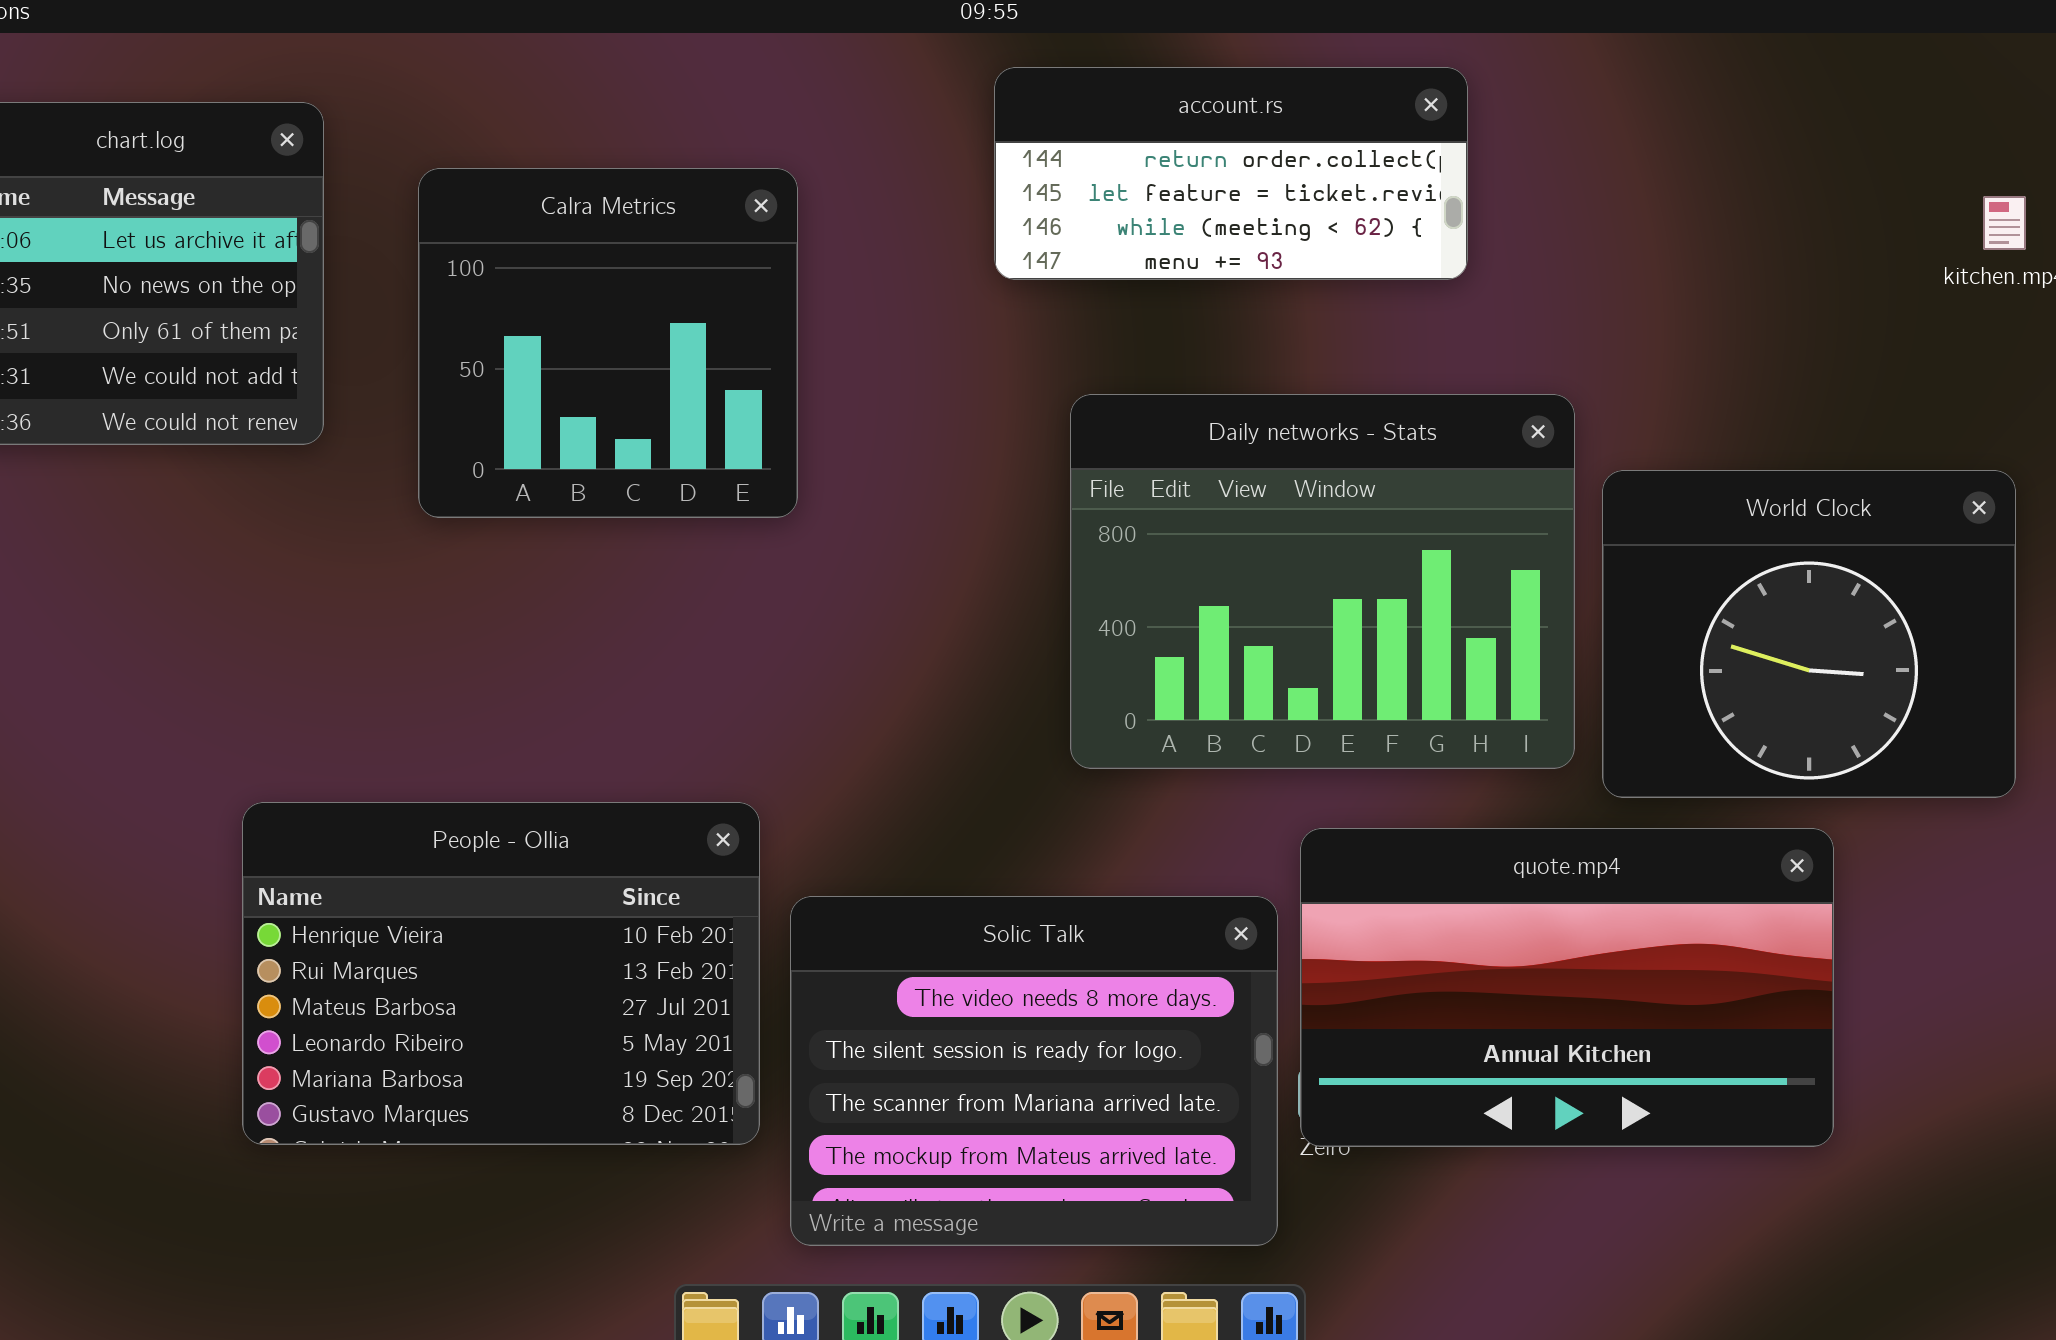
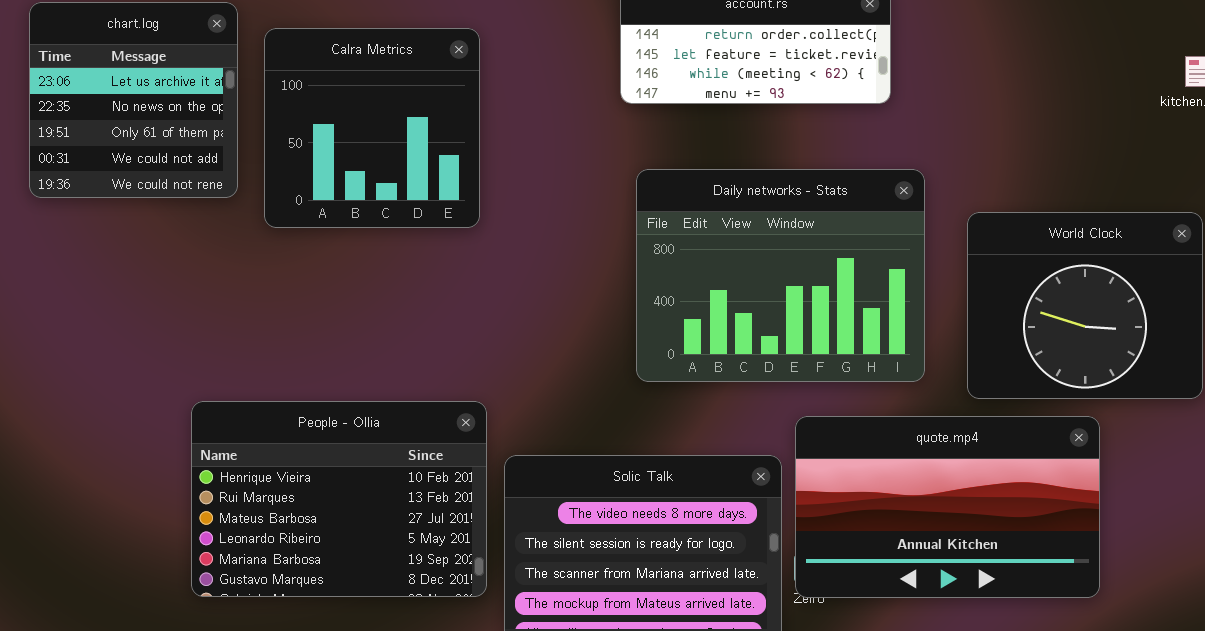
Calra Metrics: [418,168,798,518] -> [264,28,480,228], moved
Daily networks - Stats: [1070,394,1575,769] -> [636,169,925,382], moved

